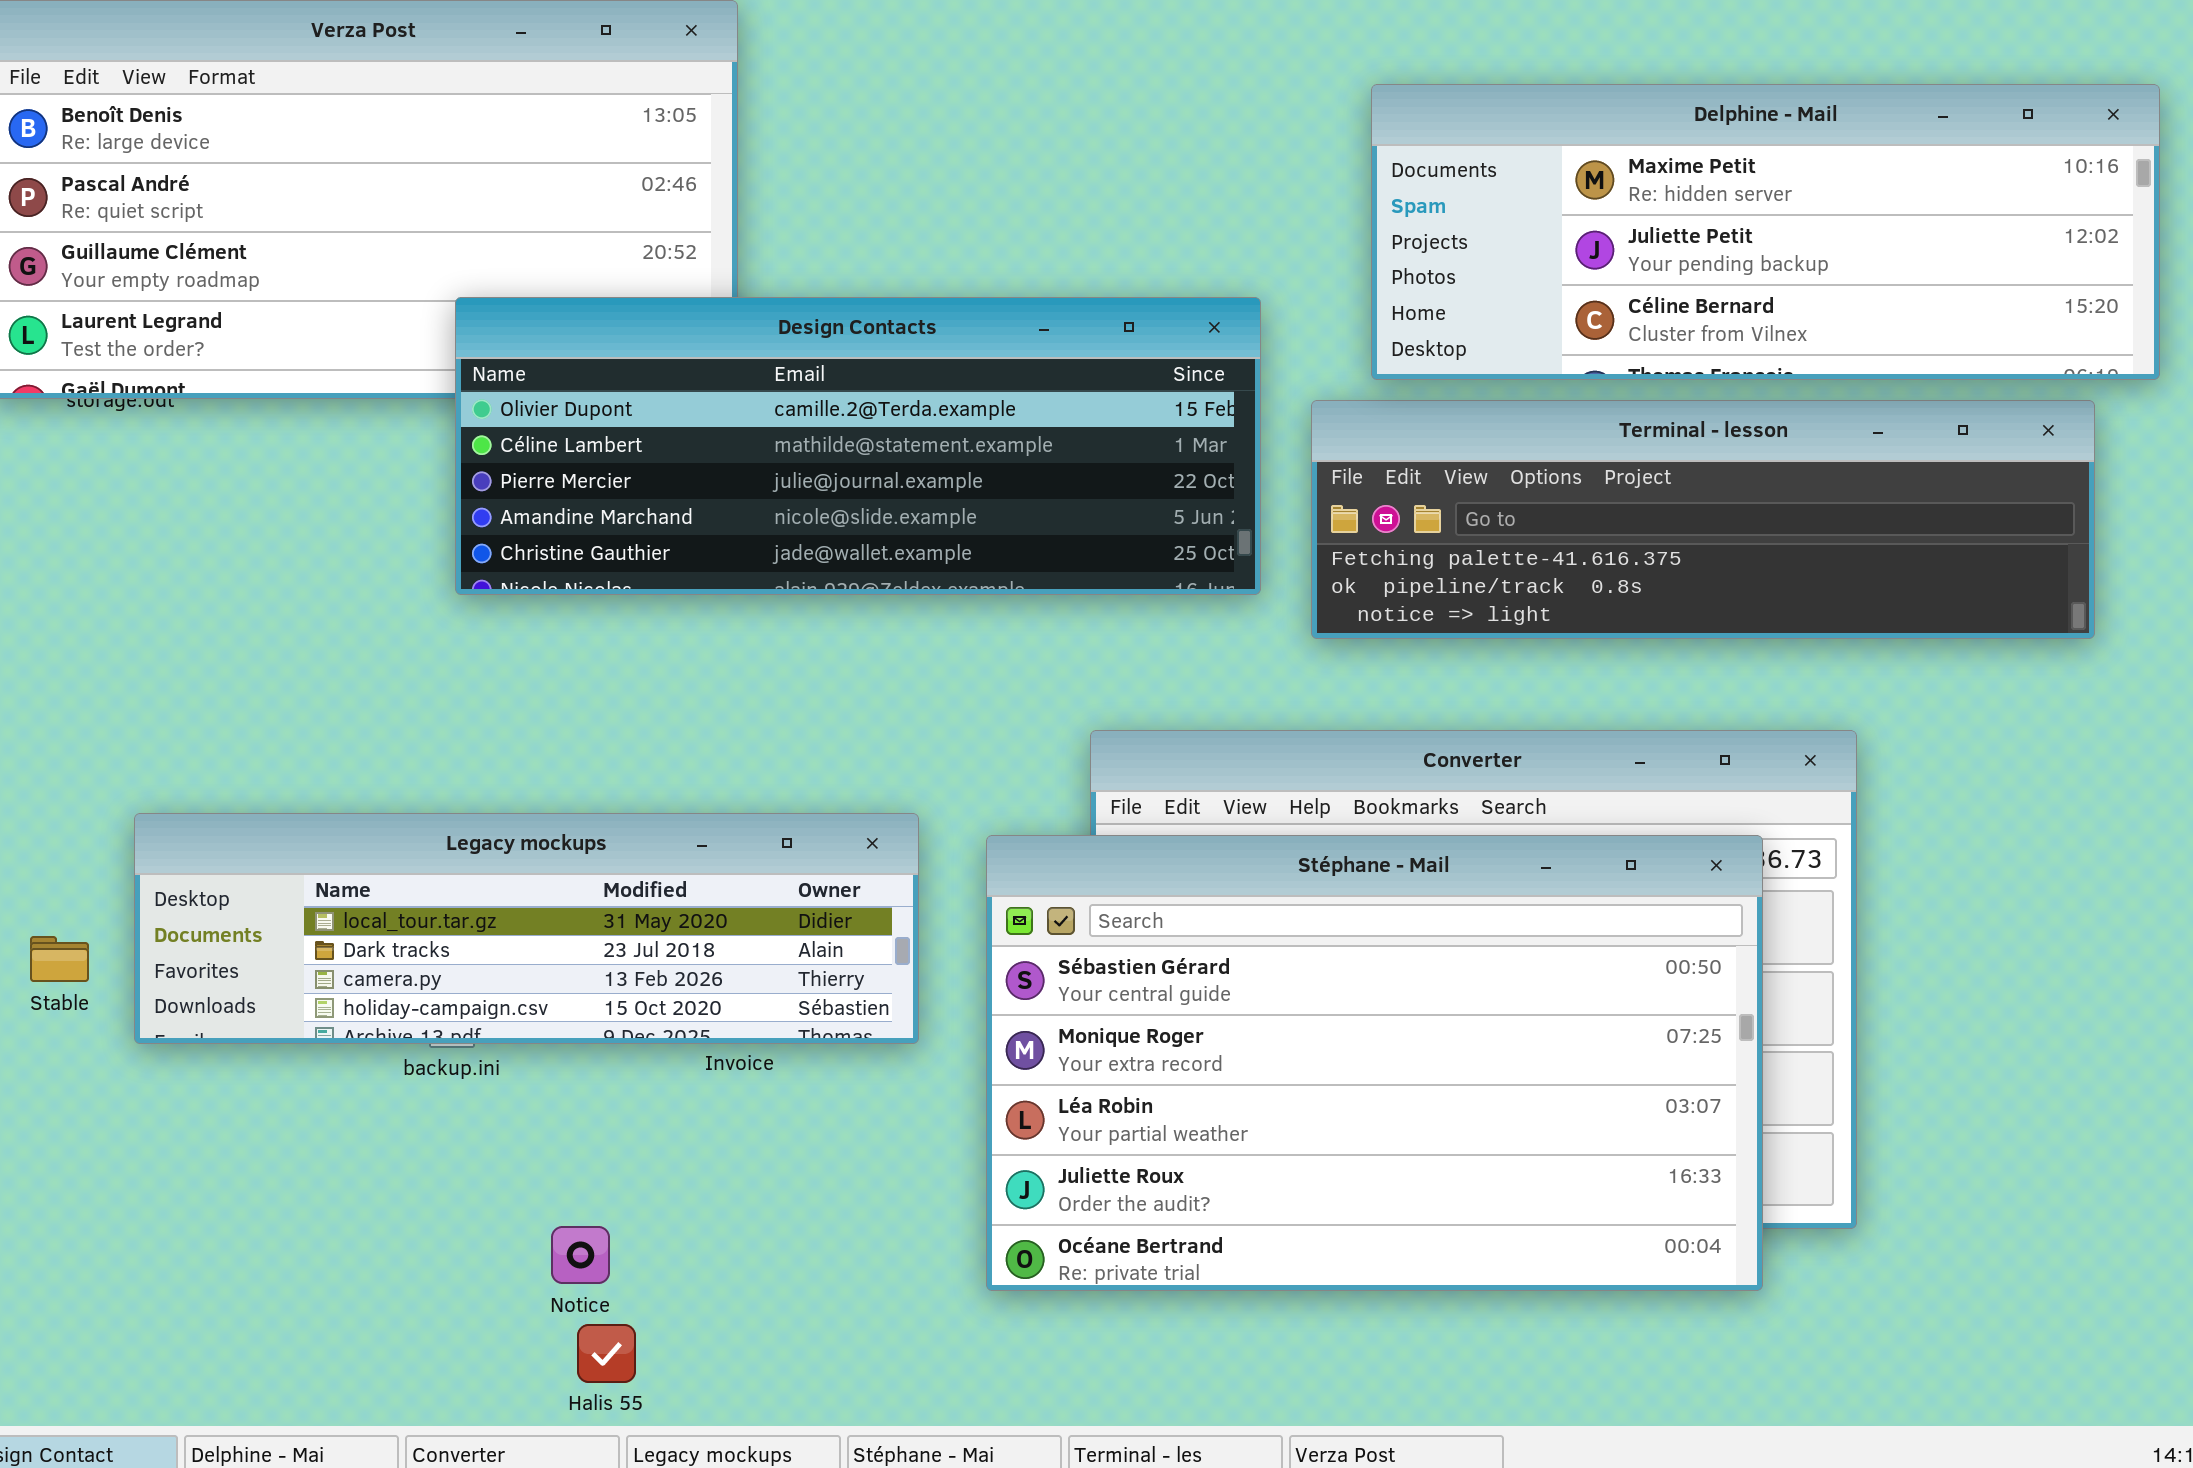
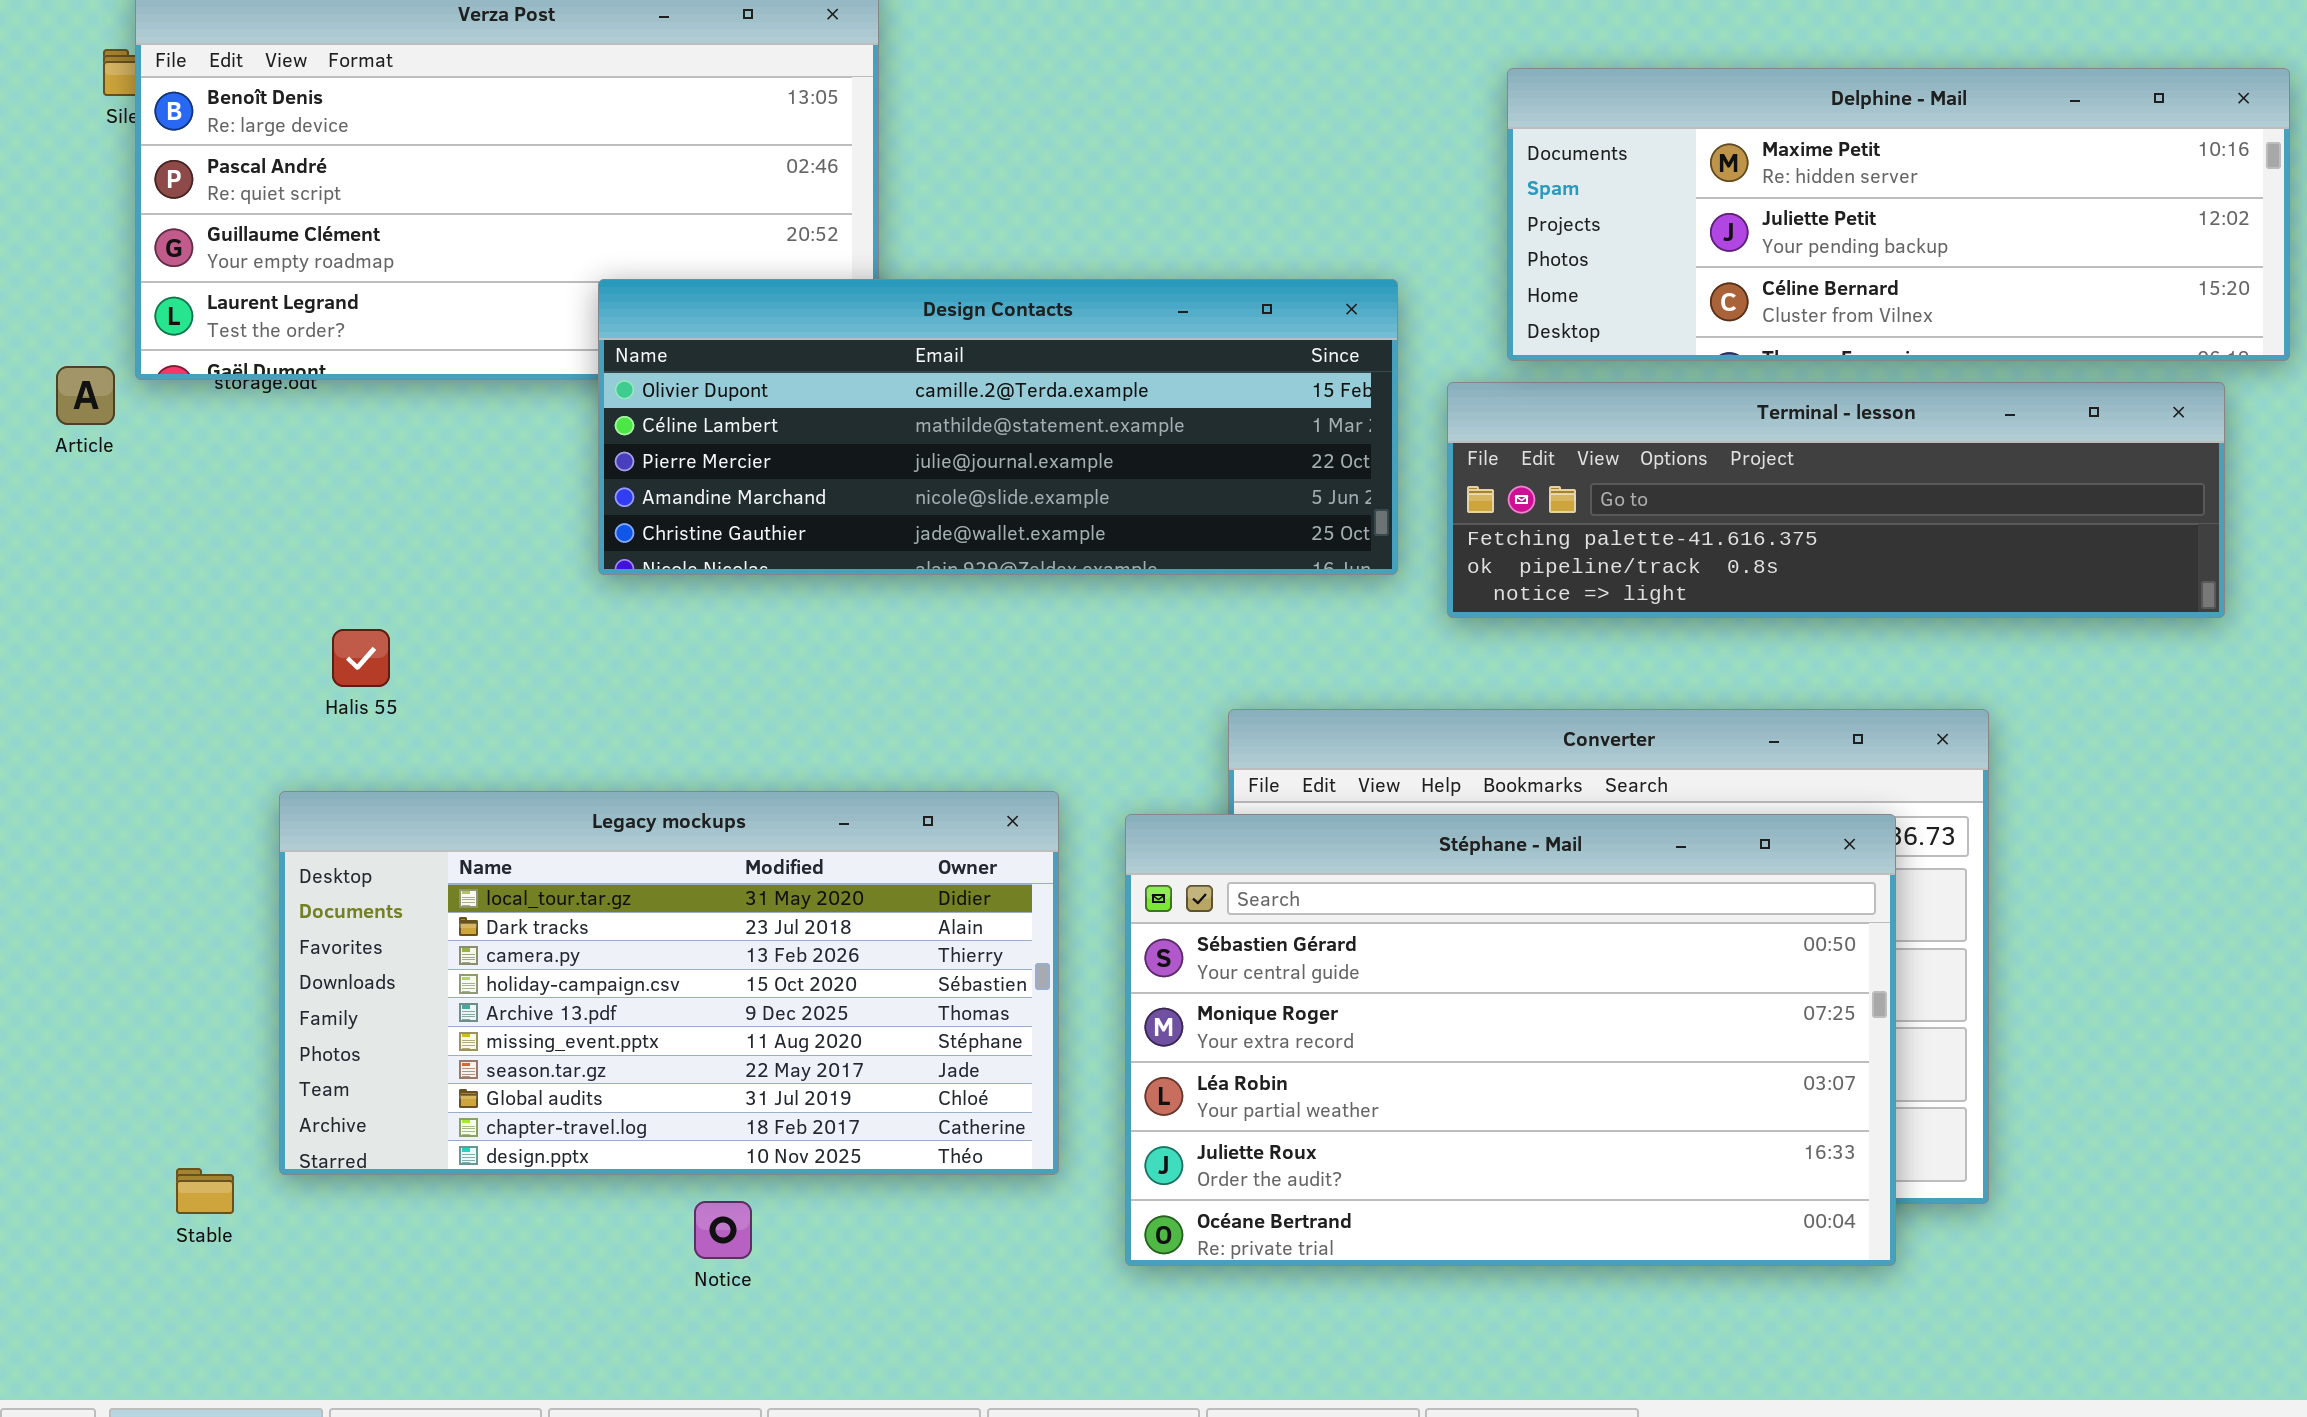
Legacy mockups: [134,813,919,1044] -> [279,791,1059,1175], resized
Stable: [30,936,89,982] -> [176,1168,234,1214], moved
Halis 55: [577,1324,636,1383] -> [332,629,390,687], moved

